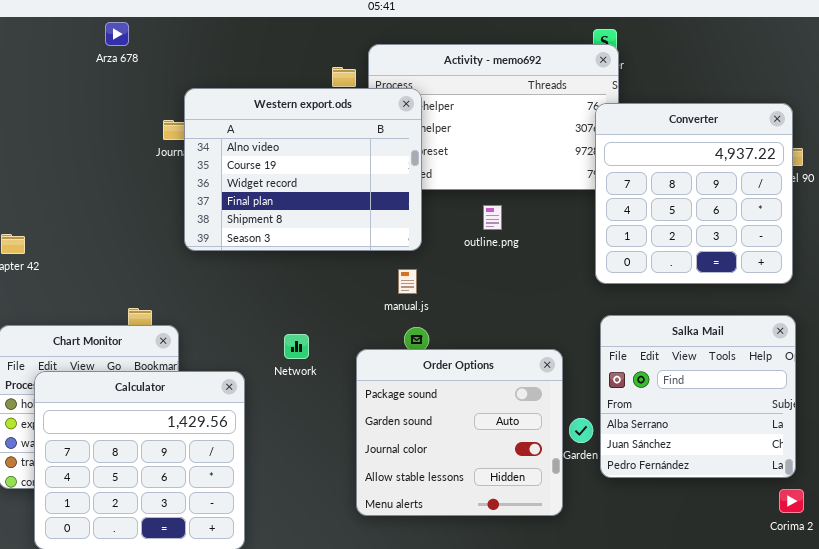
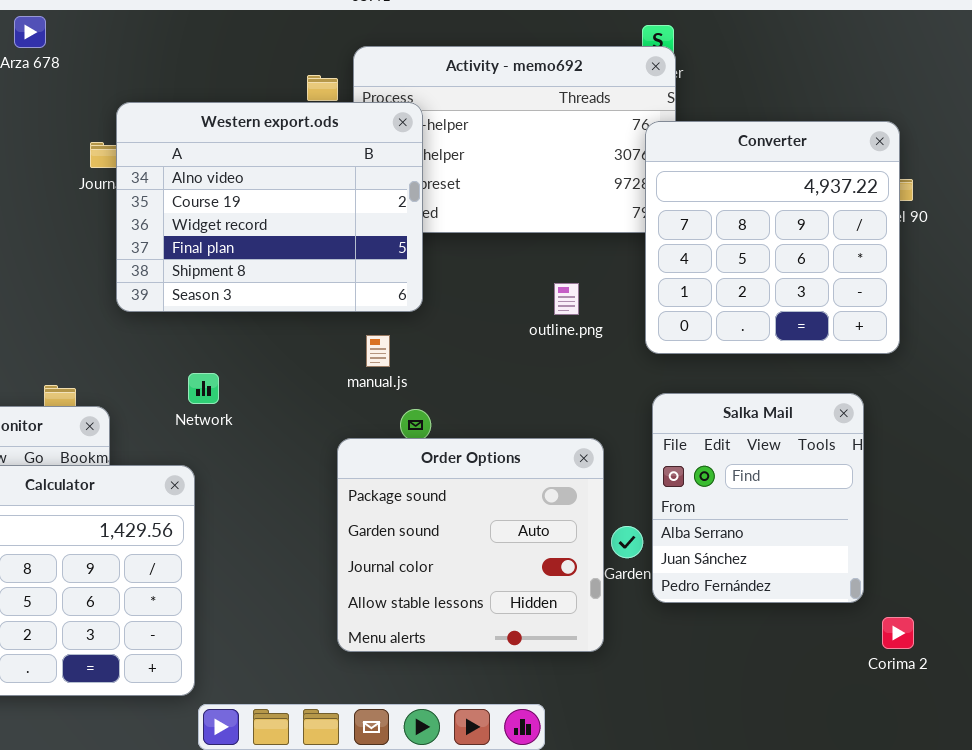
outline.png: [483,205,502,230] -> [554,283,579,315], moved
manual.js: [398,269,417,294] -> [366,335,390,367], moved
Salka Mail: [600,315,796,478] -> [652,393,864,603], resized
Network: [284,334,309,359] -> [188,373,219,404], moved

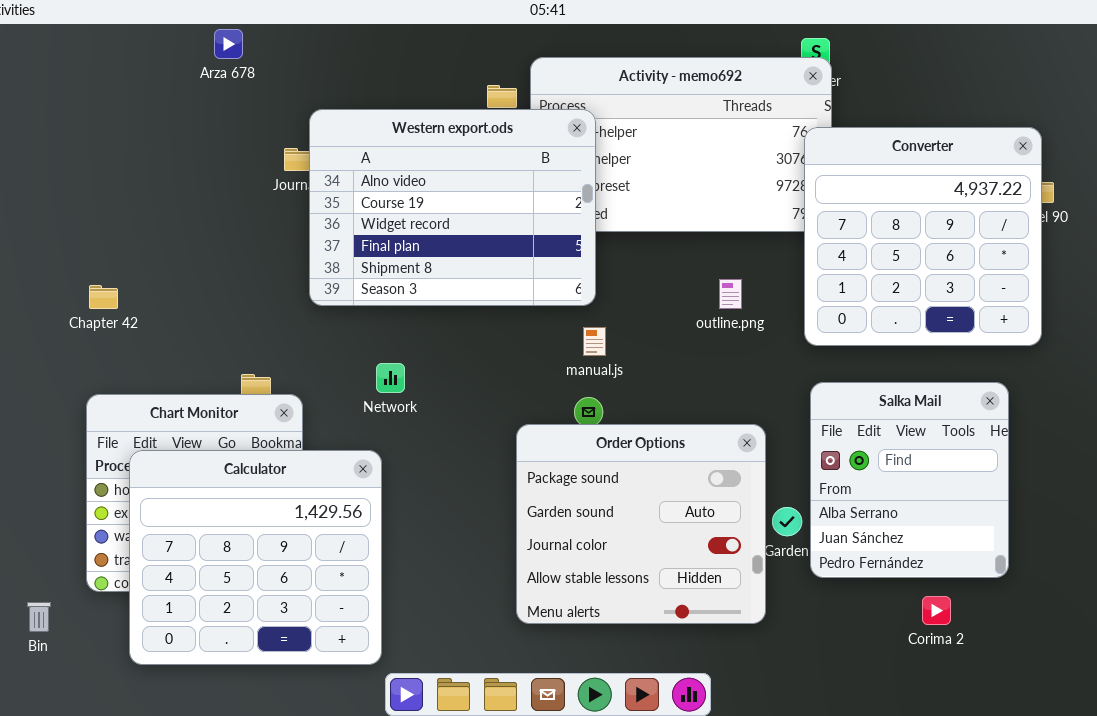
manual.js: [366,335,390,367] -> [583,327,606,356], moved
Corima 2: [882,617,914,649] -> [922,596,951,625], moved

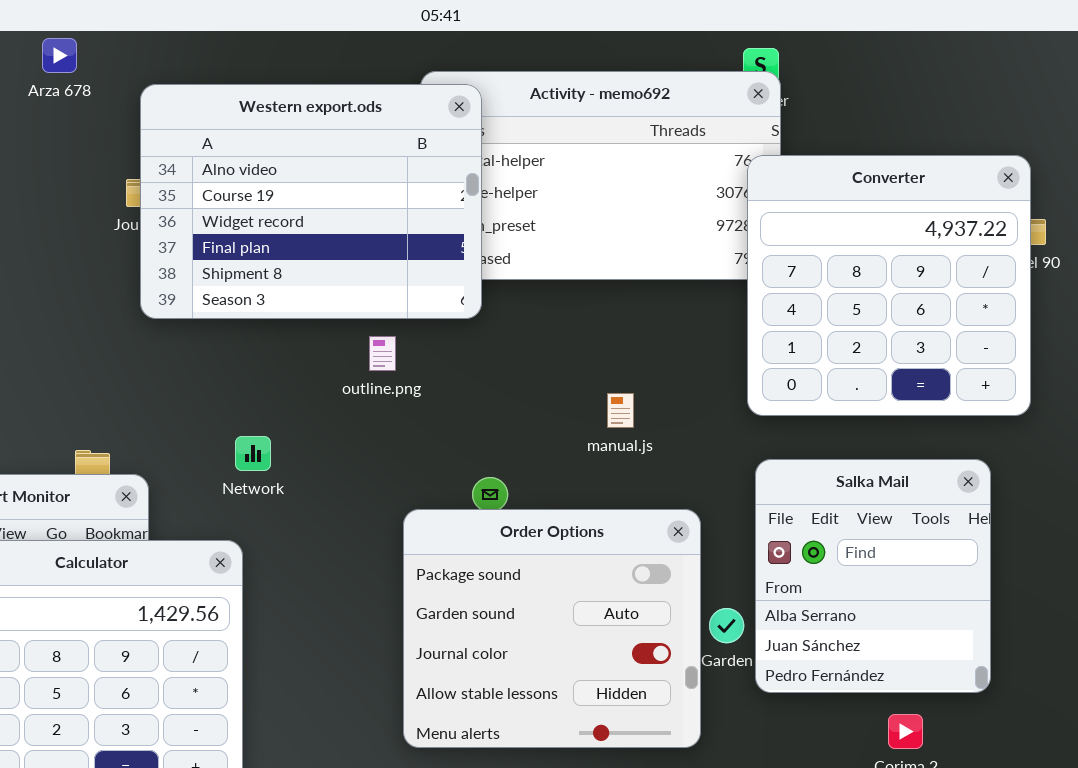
Western export.ods: [309,109,596,306] -> [140,84,482,319], moved
outline.png: [719,279,742,309] -> [369,336,396,371], moved
manual.js: [583,327,606,356] -> [607,393,634,428], moved

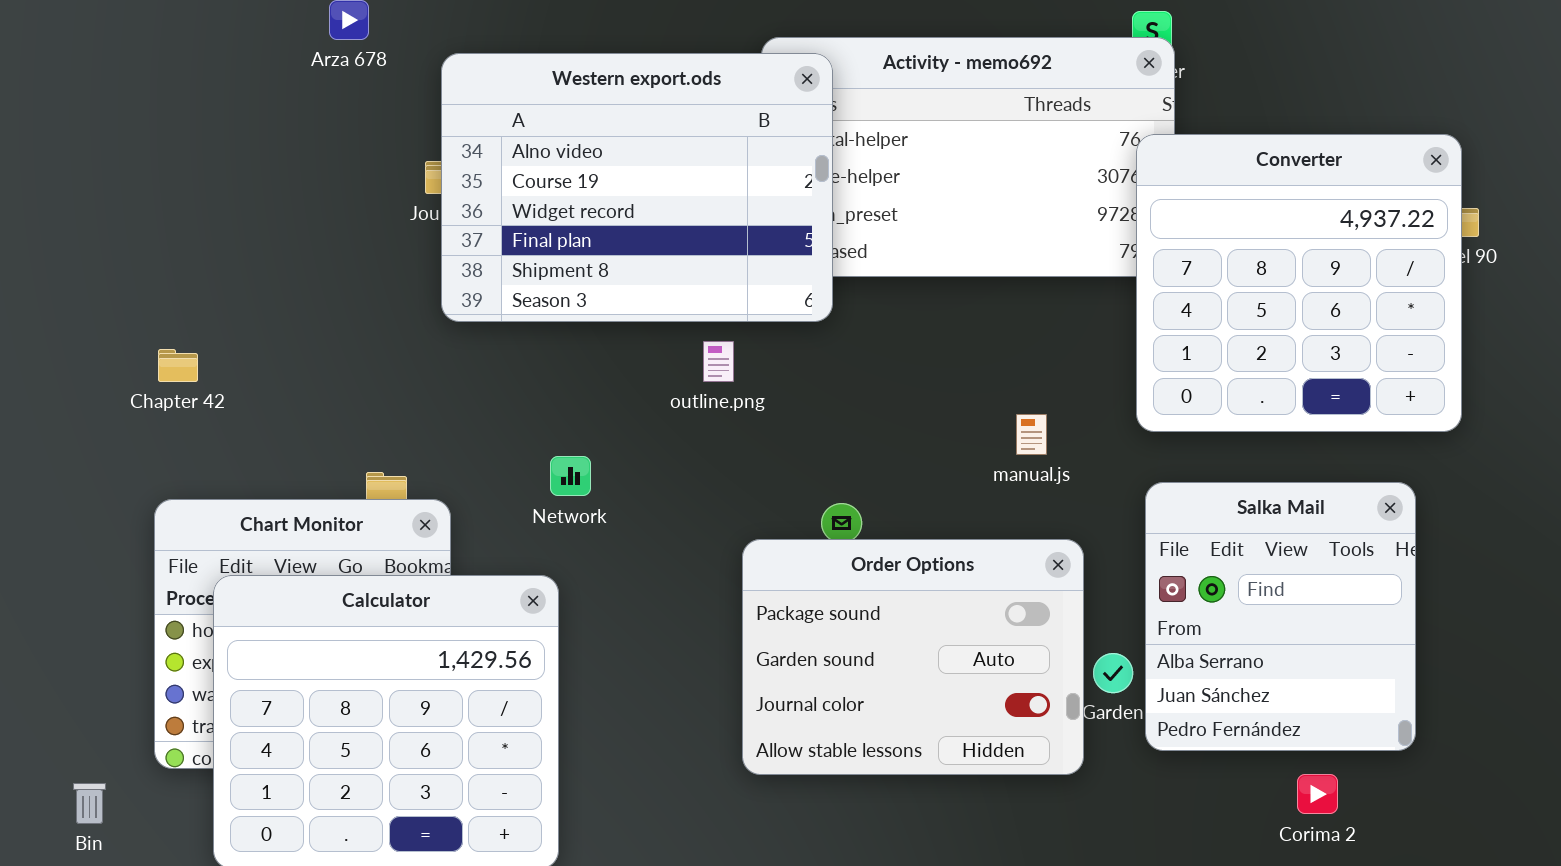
manual.js: [607,393,634,428] -> [1016,414,1047,455], moved
Order Options: [403,509,701,748] -> [742,539,1084,775], resized

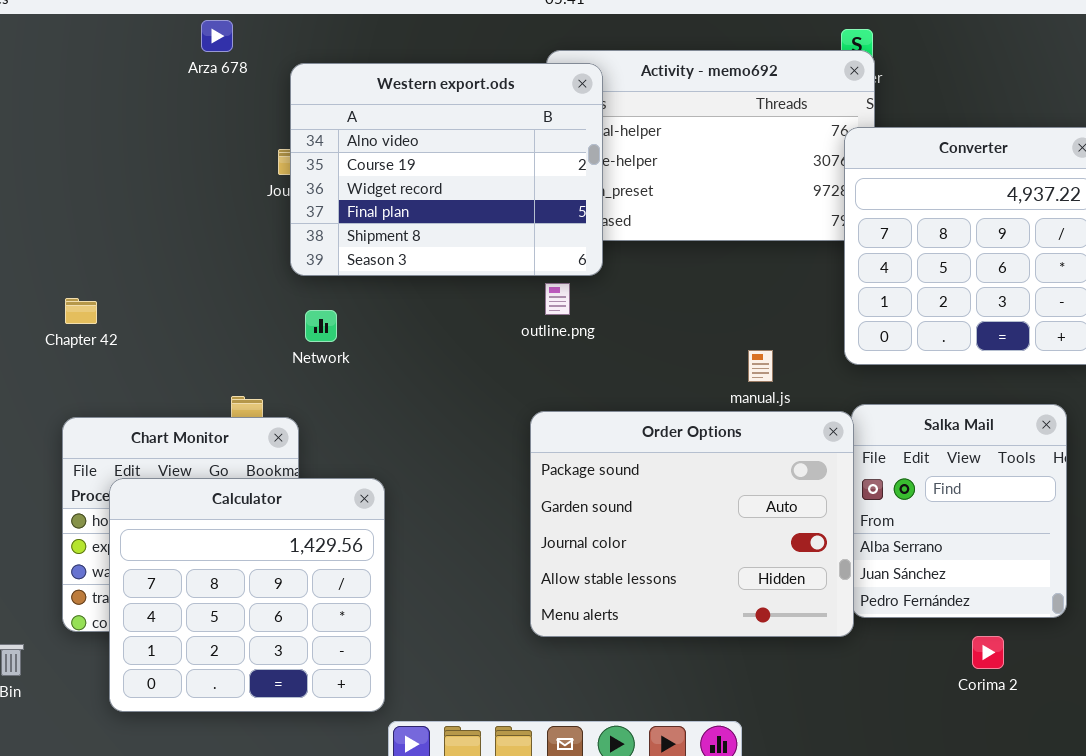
outline.png: [703,341,734,382] -> [545,283,570,315], moved
Network: [550,456,591,496] -> [305,310,337,342], moved
Order Options: [742,539,1084,775] -> [530,411,854,637], resized

